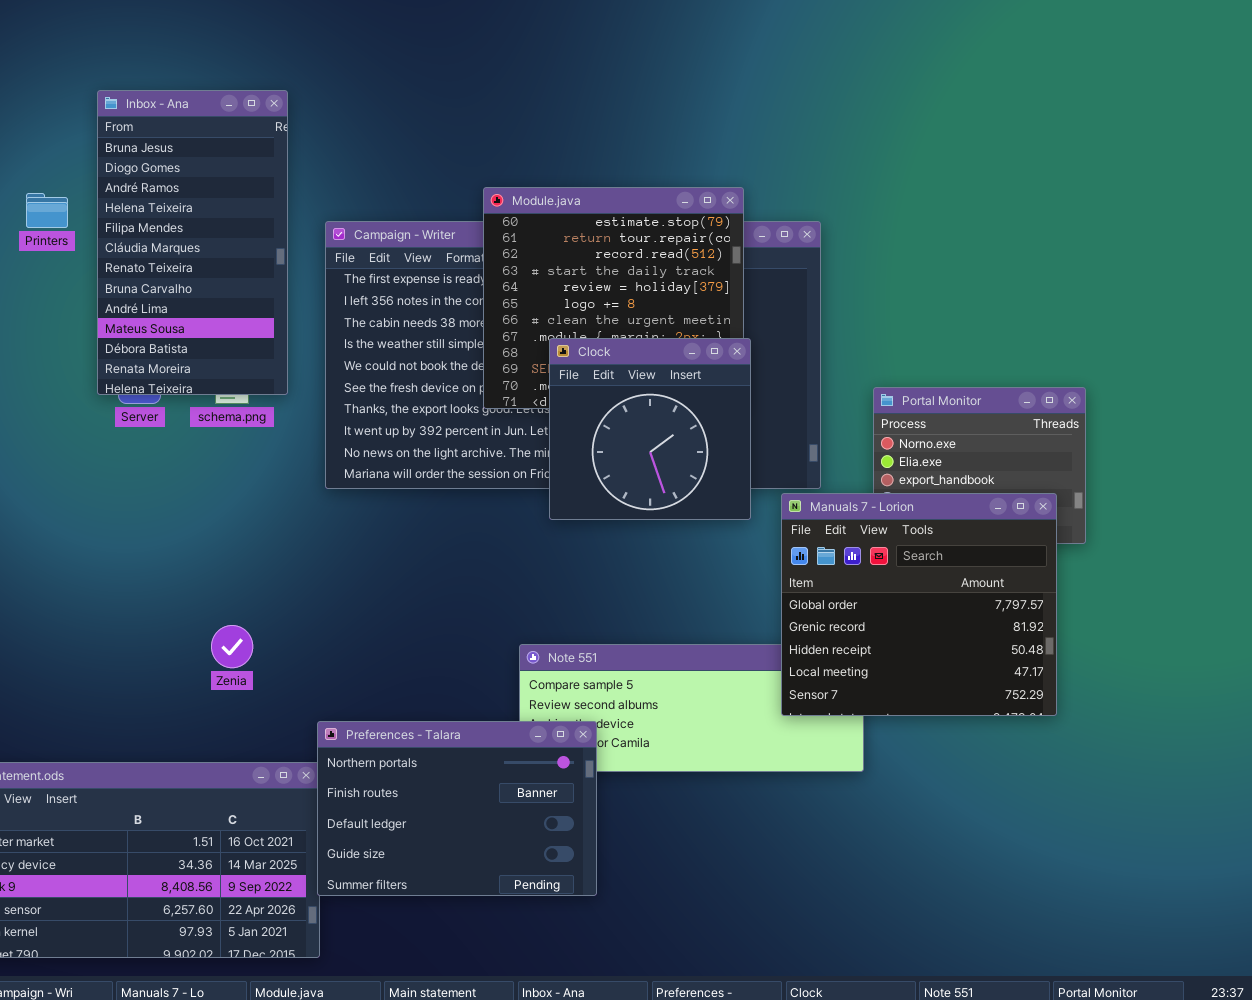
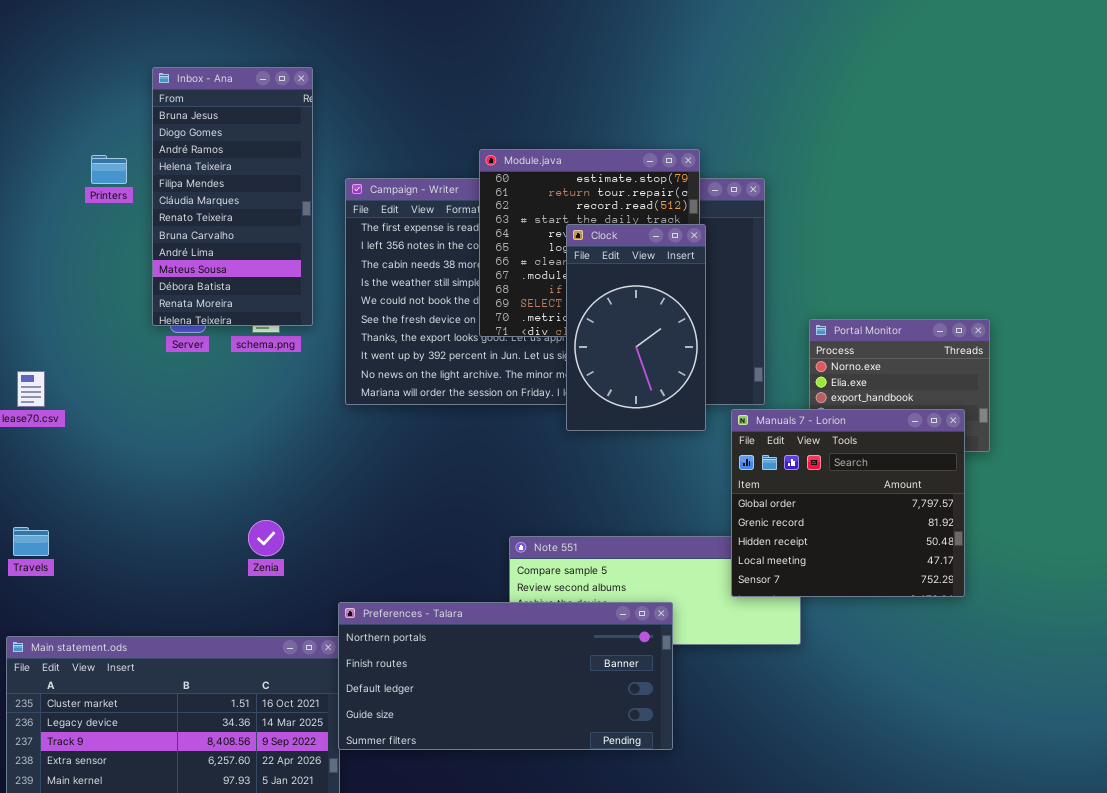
Clock: [549,338,751,520] -> [566,224,706,431], resized
Preferences - Talara: [317,721,597,896] -> [338,602,673,750], resized

